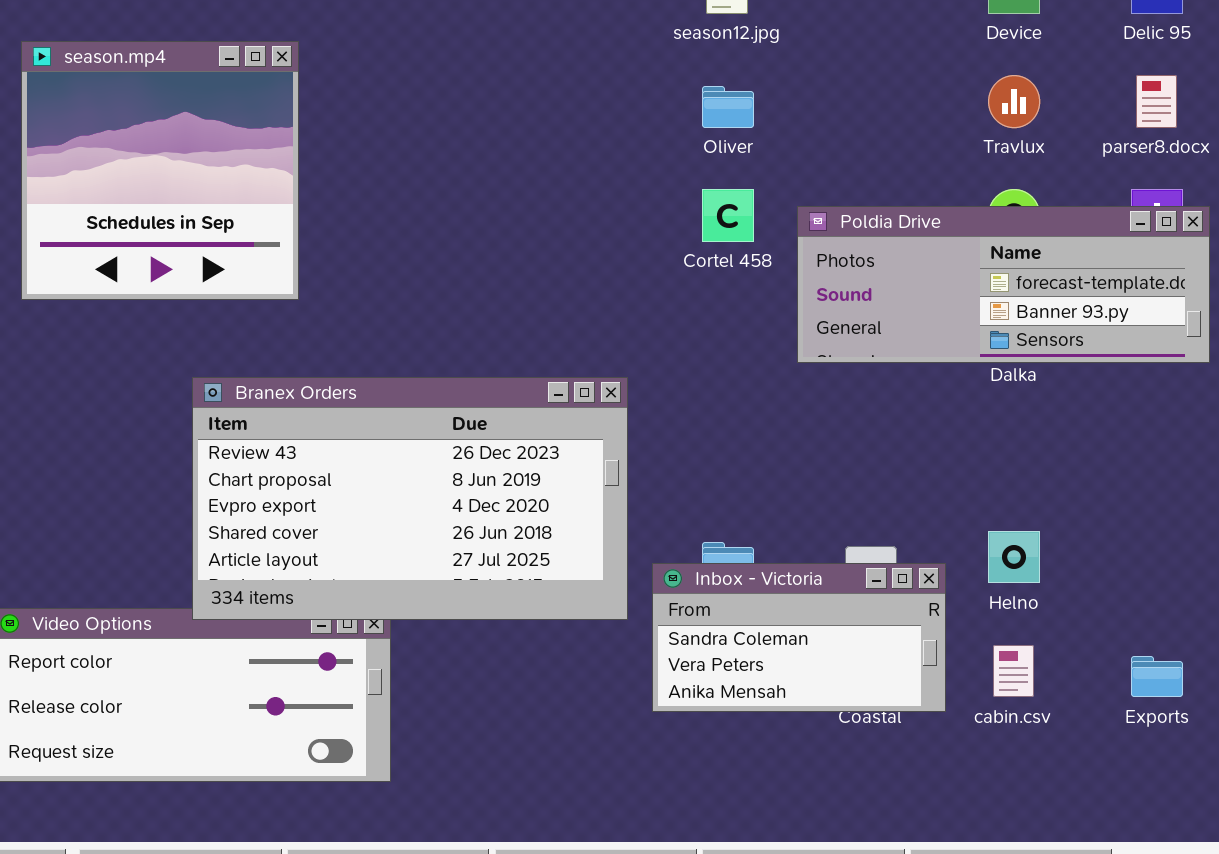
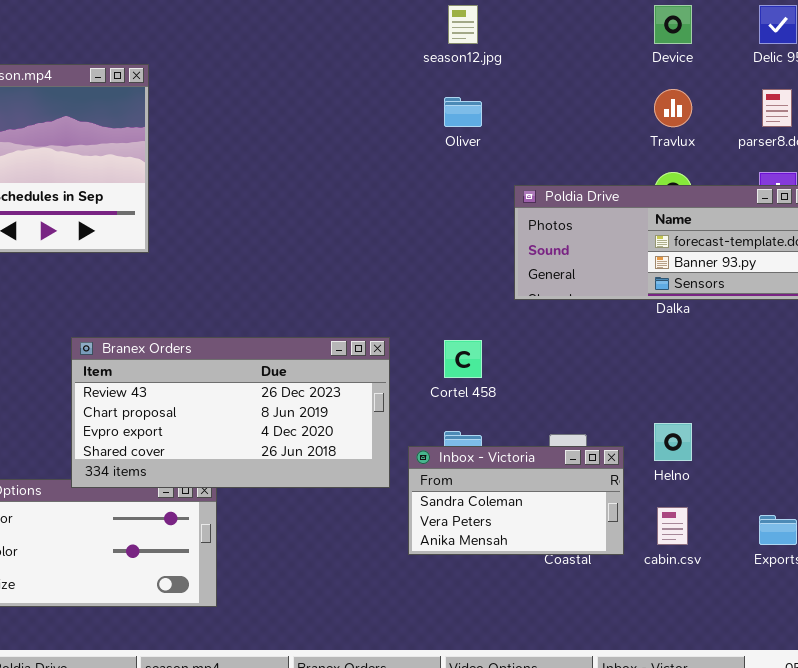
Cortel 458: [702,189,754,242] -> [444,340,482,378], moved
Branex Orders: [192,377,628,620] -> [71,337,390,488], resized

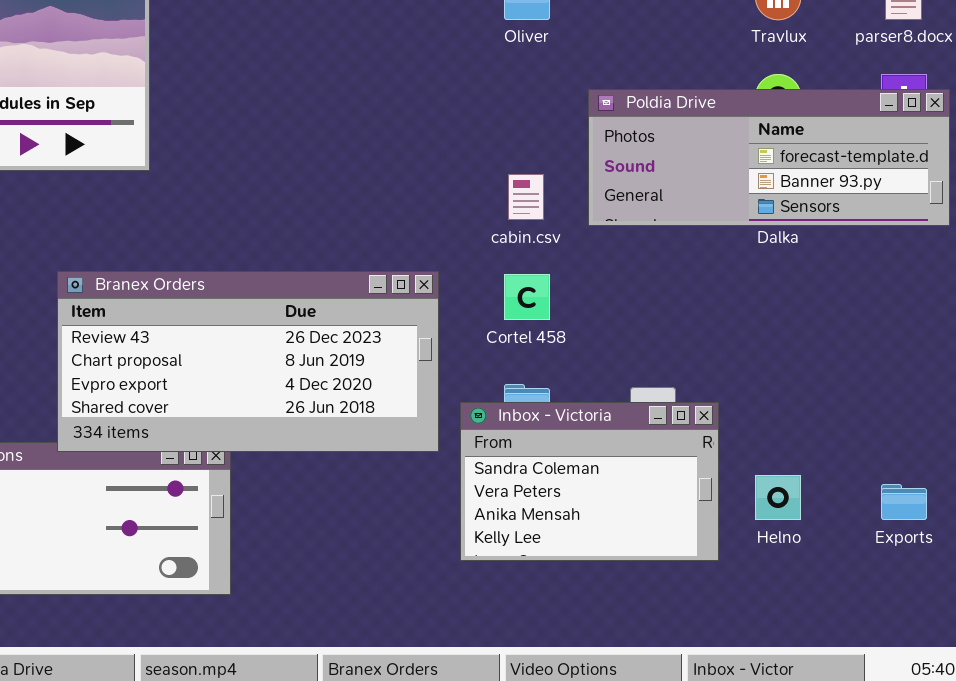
Helno: [654,423,692,461] -> [755,475,801,520], moved
Inbox - Victoria: [408,446,624,555] -> [460,402,719,561], resized
cabin.csv: [657,507,688,545] -> [508,174,544,220], moved

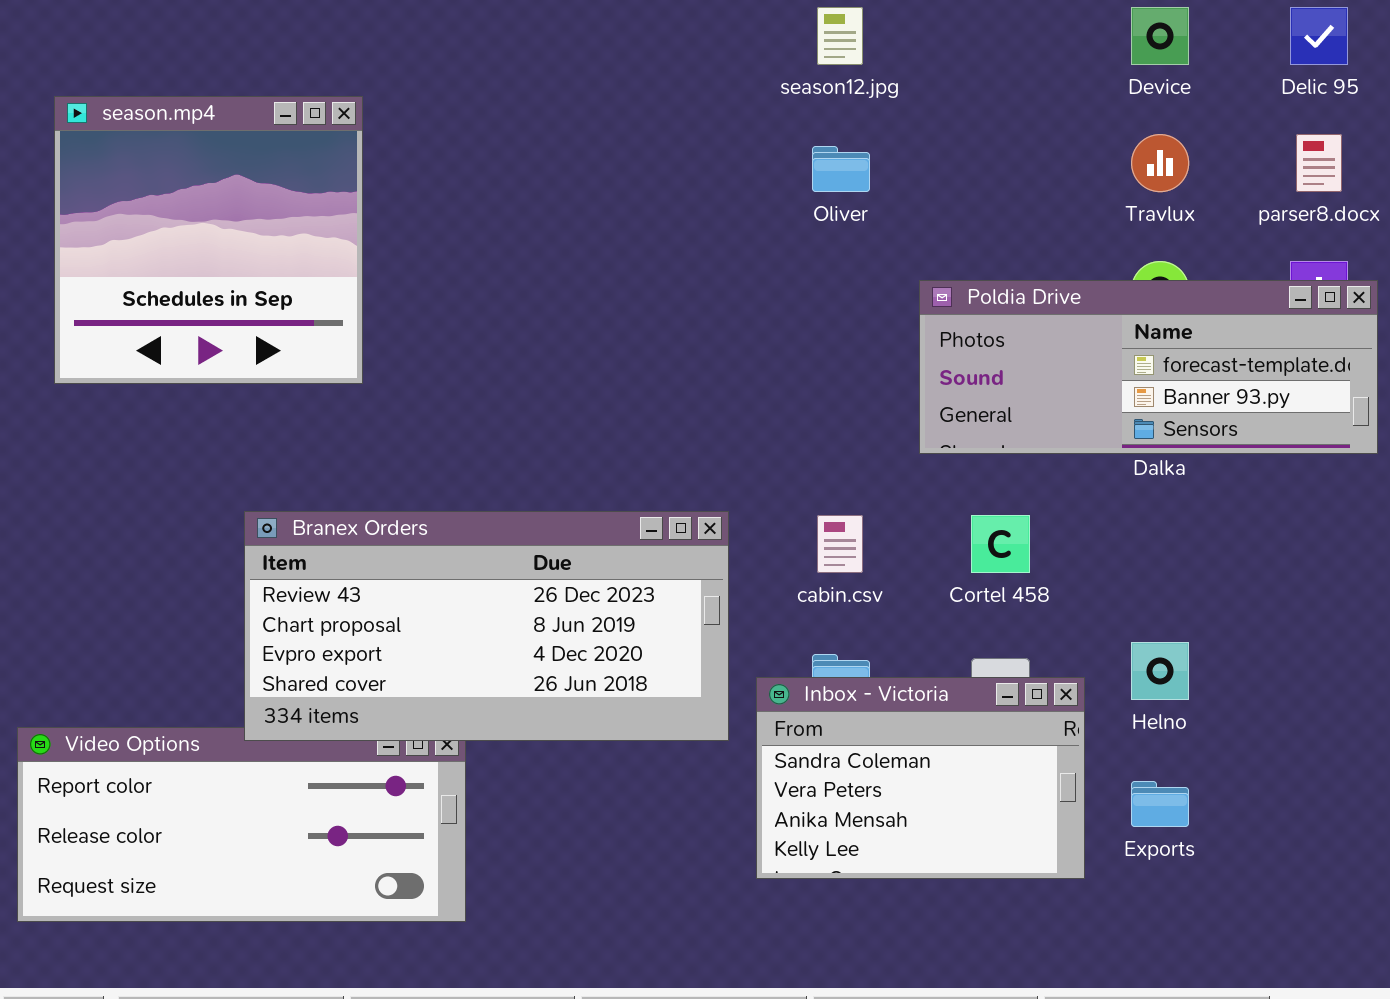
cabin.csv: [508,174,544,220] -> [817,515,863,573], moved
Cortel 458: [504,274,550,320] -> [971,515,1030,573], moved
Helno: [755,475,801,520] -> [1131,642,1189,700], moved
Exports: [881,484,927,520] -> [1131,781,1189,827], moved

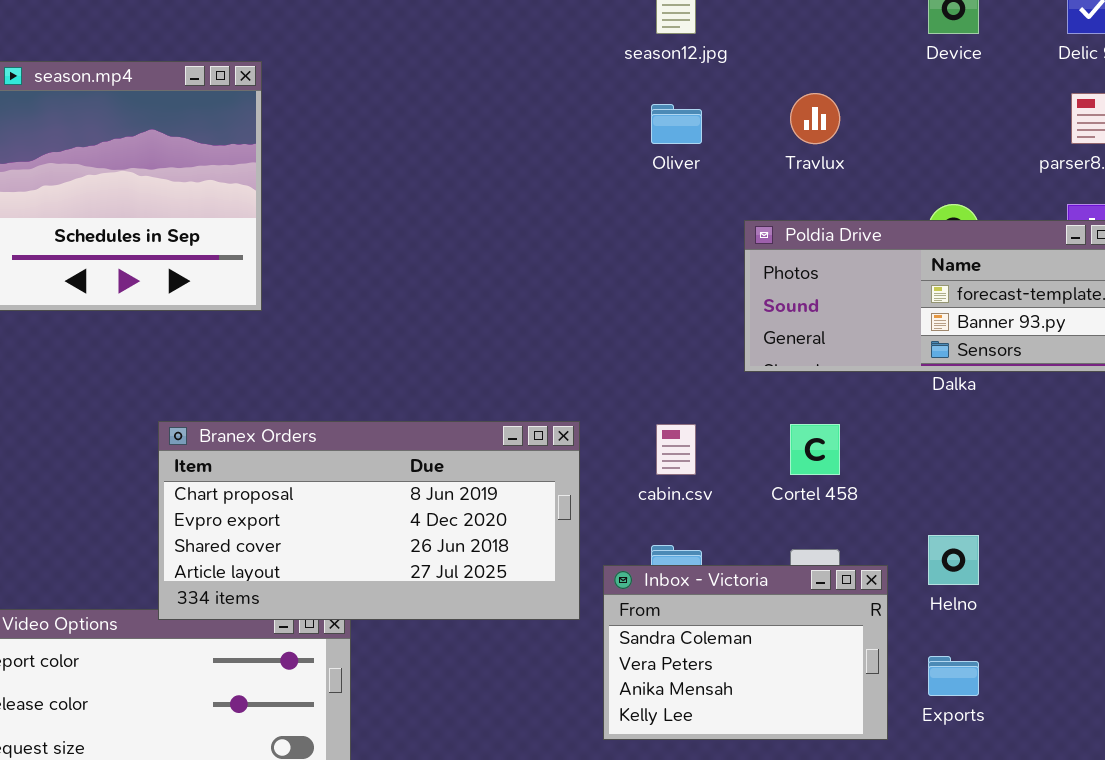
Travlux: [1131,134,1189,192] -> [790,93,840,144], moved
Branex Orders: [244,511,729,741] -> [158,421,580,620], scrolled down 1 row

